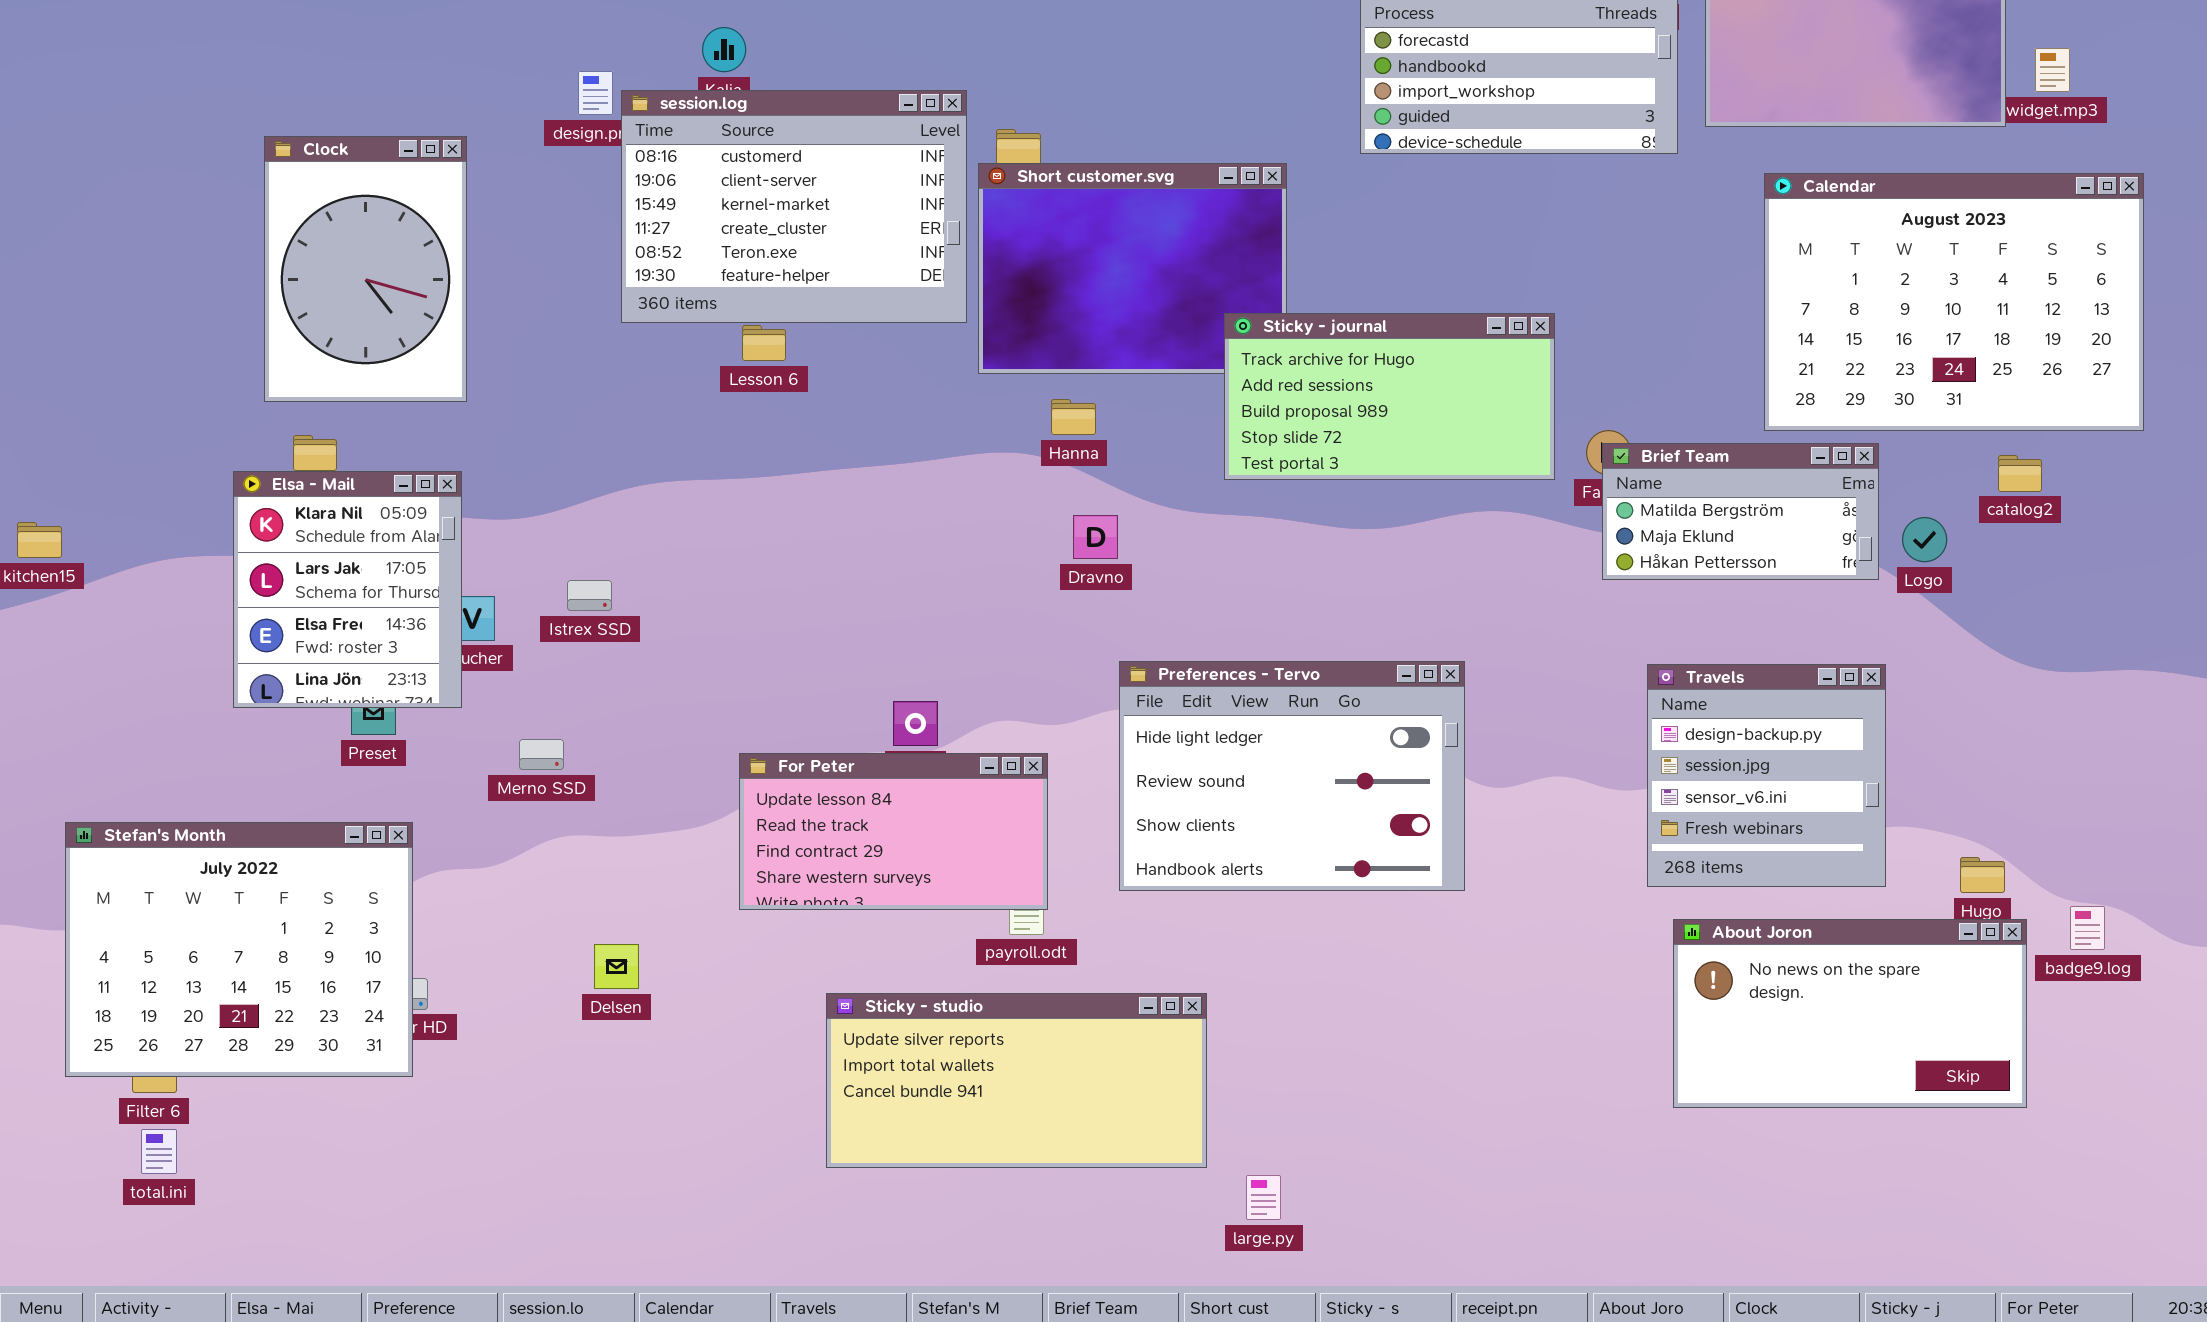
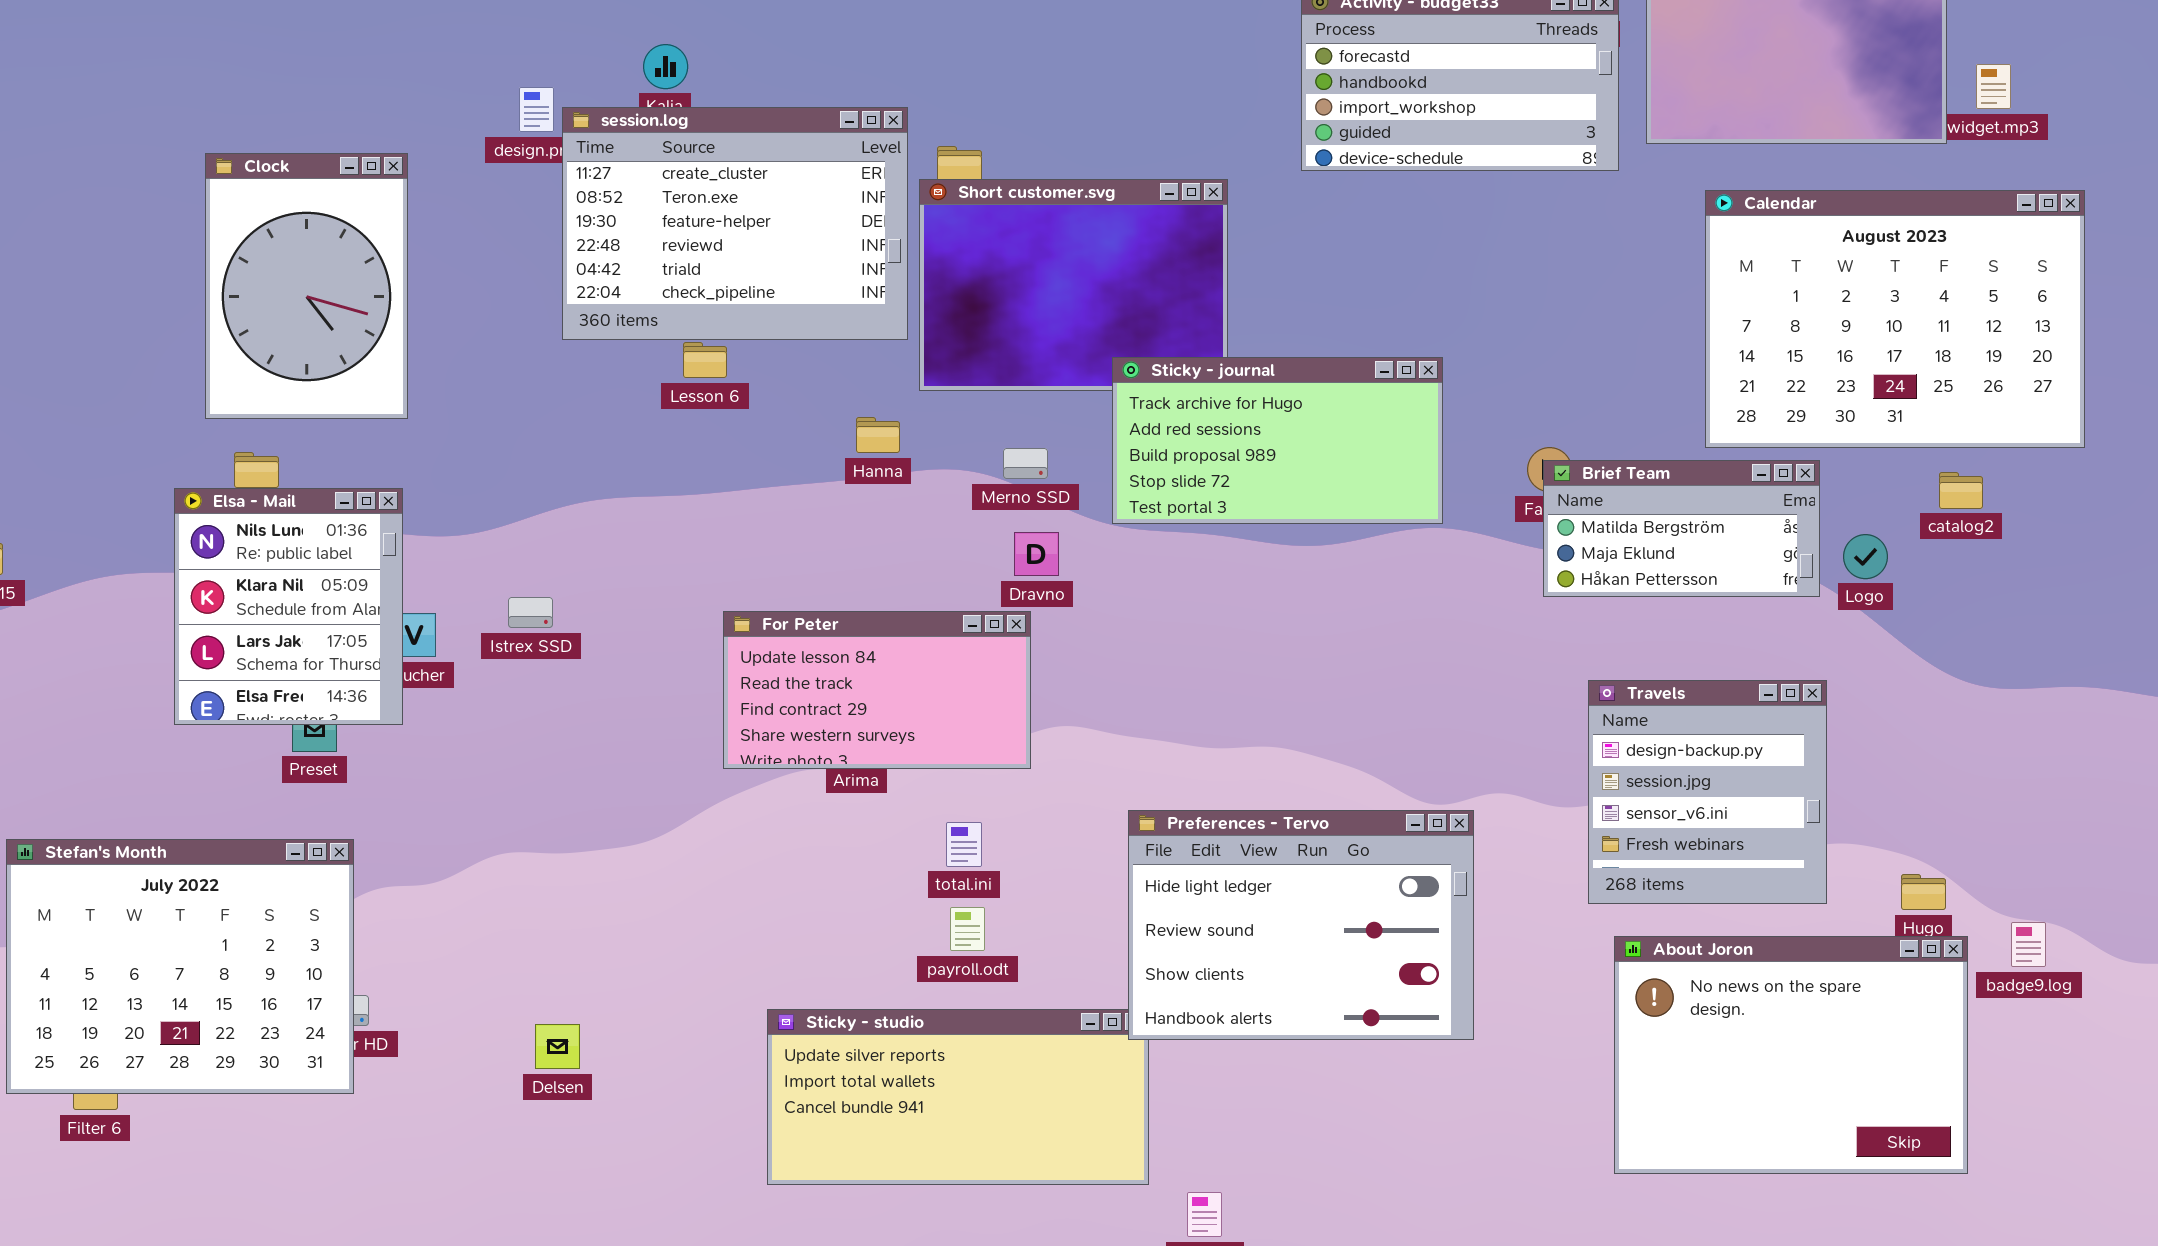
session.log: [621,90,967,323] -> [562,107,908,340], scrolled down 3 rows
Sticky - journal: [1224,313,1555,480] -> [1112,357,1443,524], moved
Hanna: [1051,399,1096,435] -> [856,417,900,453], moved
Elsa - Mail: [233,471,462,708] -> [174,488,403,725], scrolled up 1 row
Preferences - Tervo: [1119,661,1465,891] -> [1128,810,1474,1040], moved
Merno SSD: [519,739,564,770] -> [1003,448,1048,479], moved
For Peter: [739,753,1048,910] -> [723,611,1031,769], moved
About Joron: [1673,919,2027,1108] -> [1614,936,1968,1174], resized
Delsen: [594,944,639,989] -> [535,1024,580,1069], moved
total.ini: [141,1129,177,1174] -> [946,822,982,867], moved

